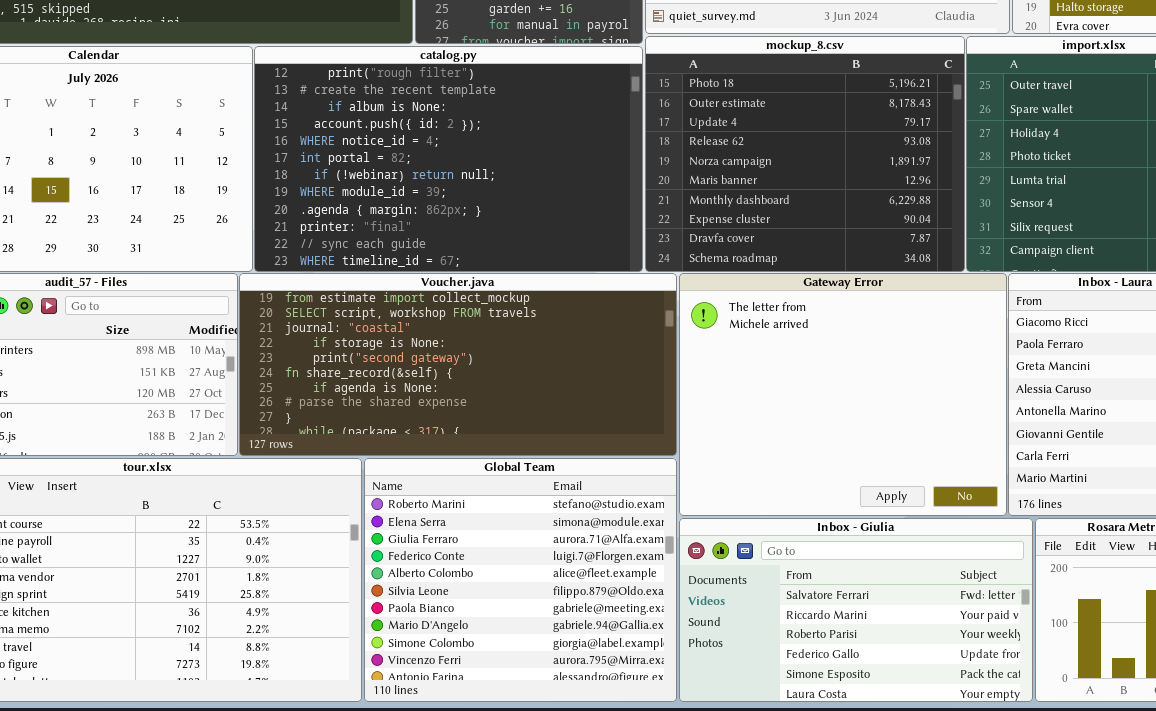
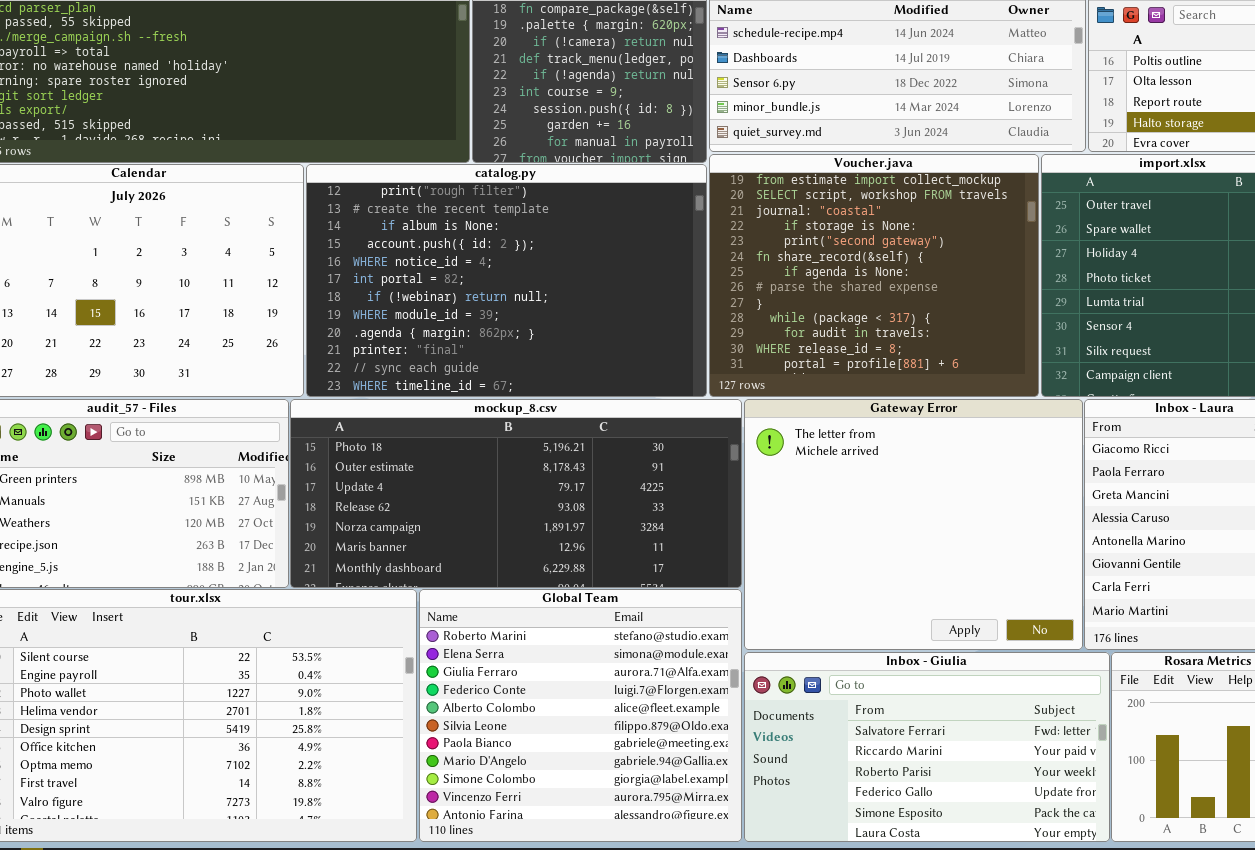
mockup_8.csv: [645,36,965,272] -> [290,399,742,588], moved, resized
Voucher.java: [239,273,677,456] -> [709,154,1039,397], moved, resized

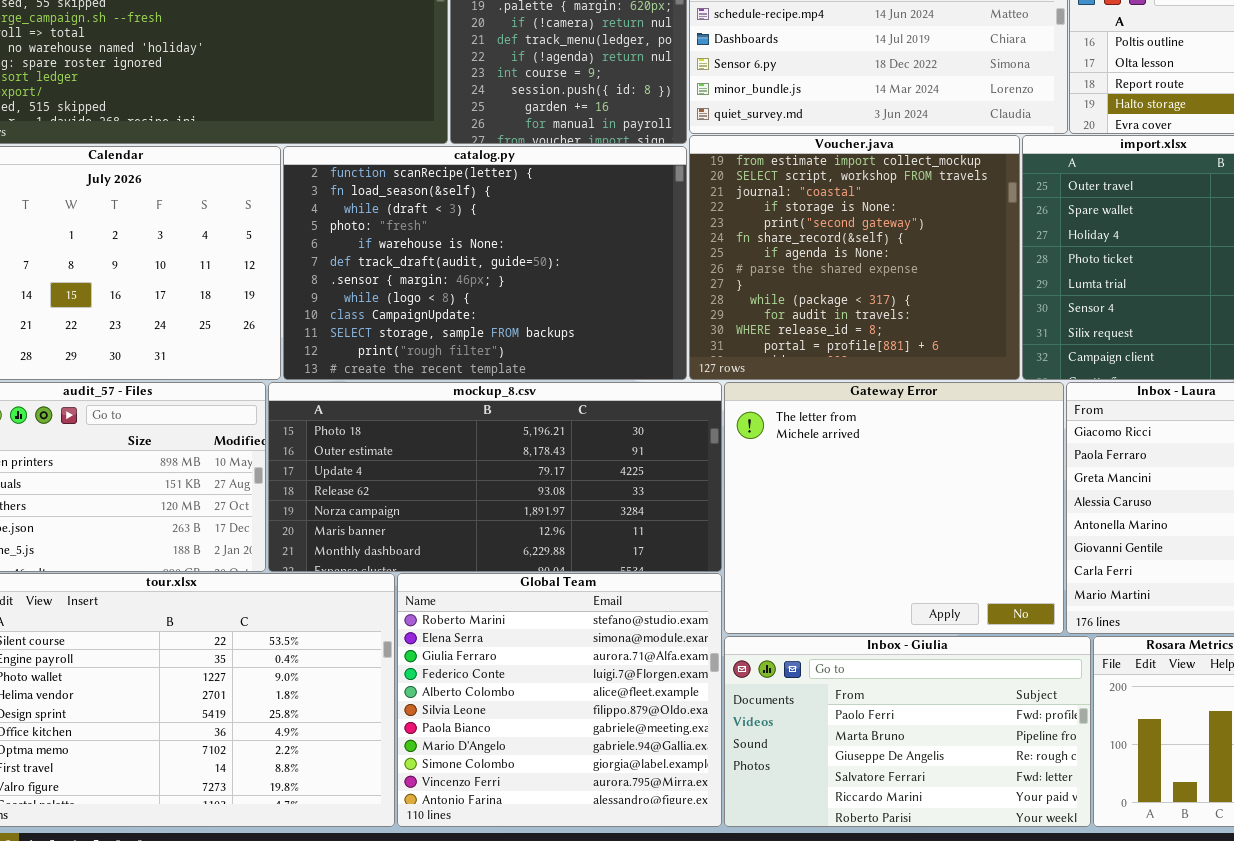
catalog.py: [306,164,707,397] -> [283,146,687,380], scrolled up 10 rows
Inbox - Giulia: [744,652,1110,842] -> [724,636,1091,827], scrolled up 3 rows

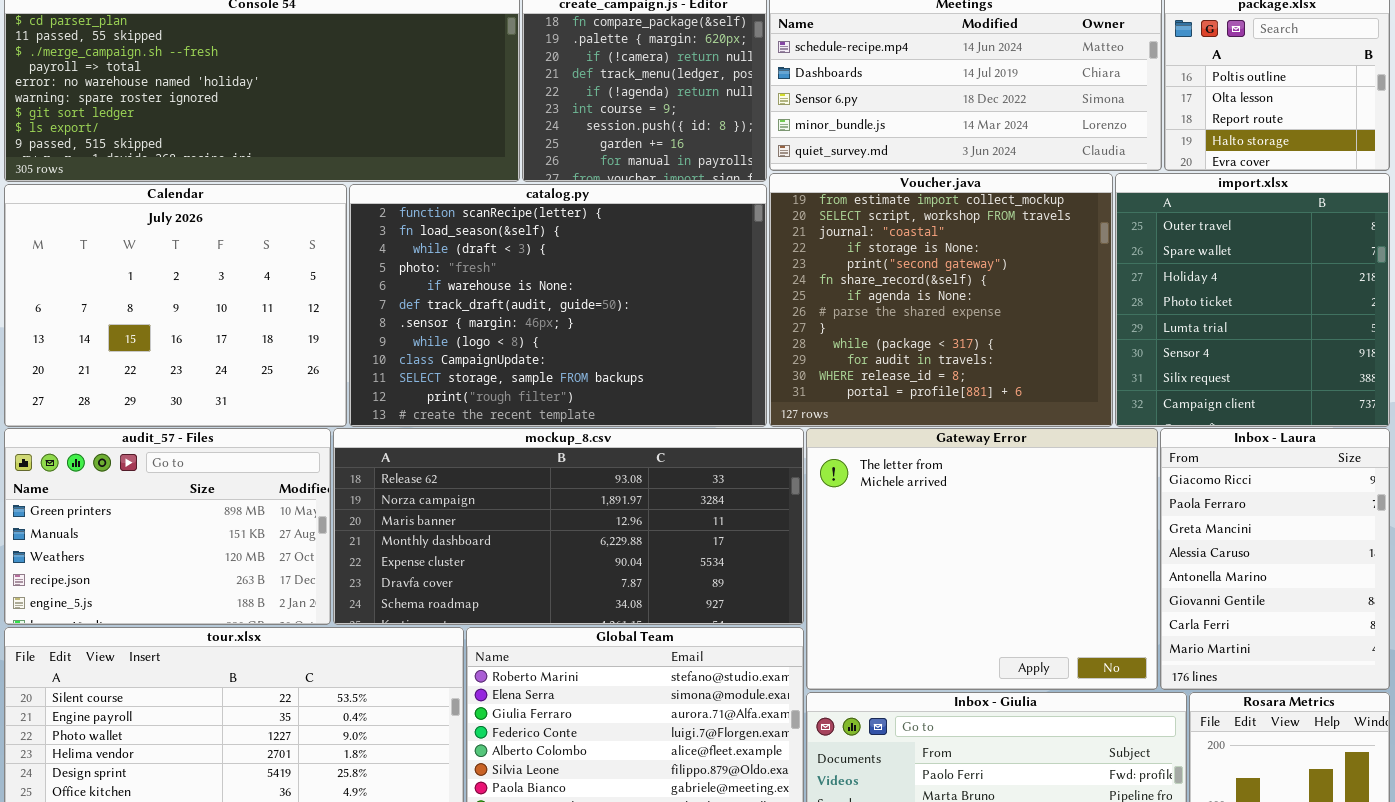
mockup_8.csv: [268,382,722,572] -> [333,428,804,625], scrolled down 3 rows

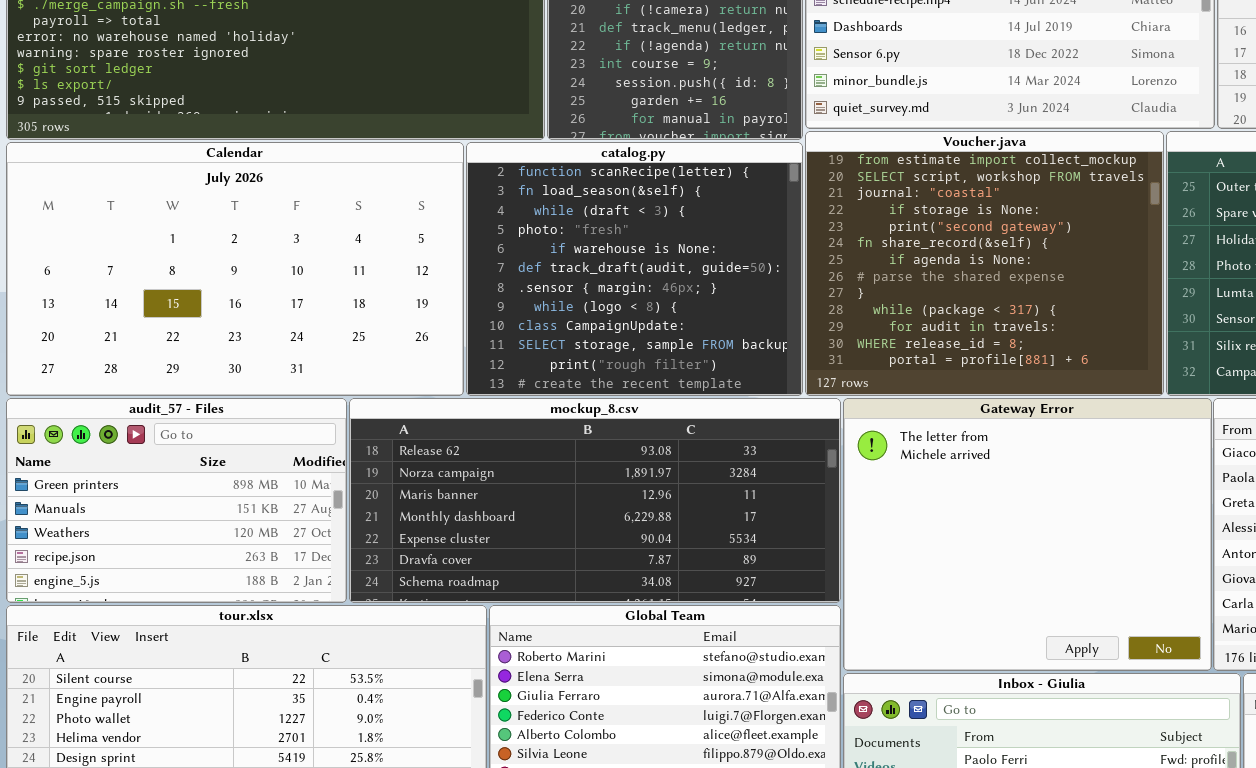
Calendar: [4,184,347,427] -> [6,142,464,396], resized
catalog.py: [349,184,767,427] -> [466,142,803,396], resized

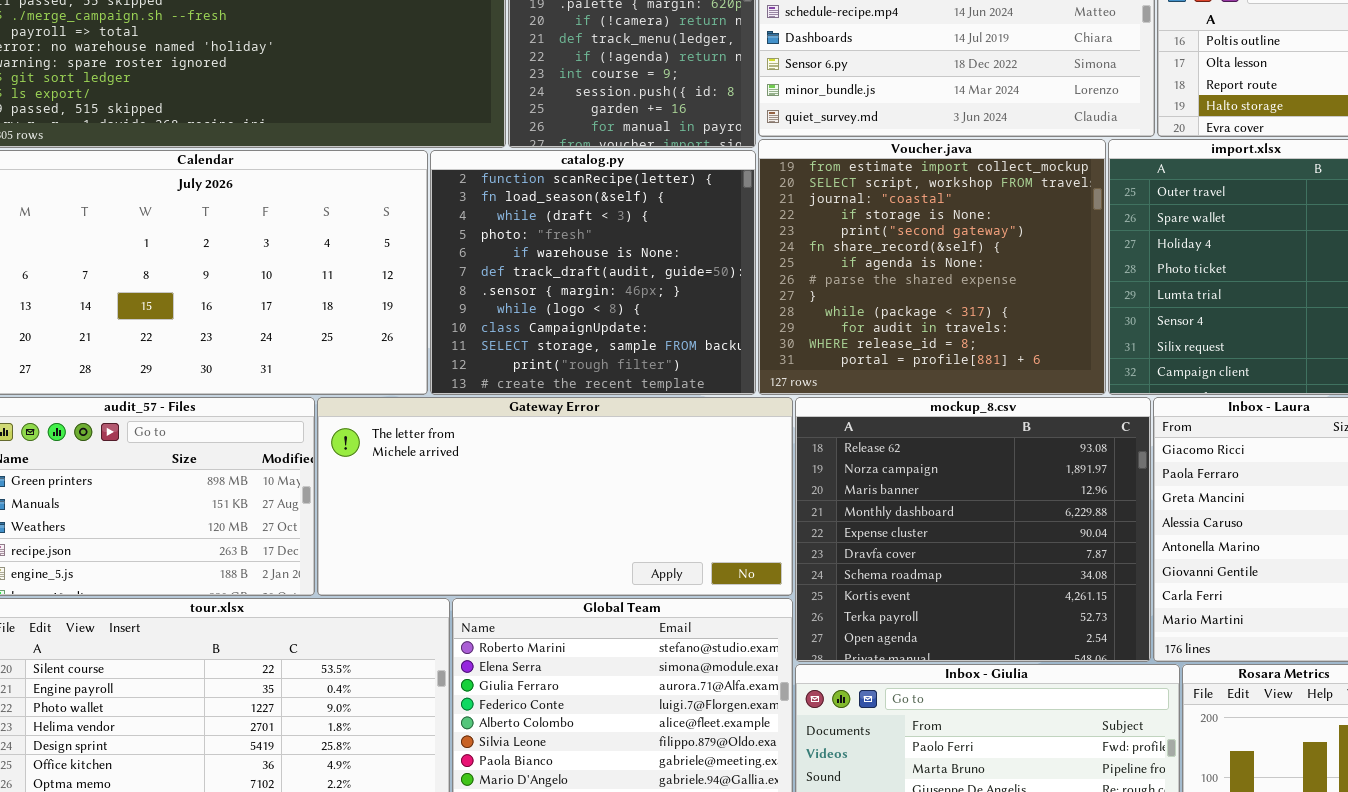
mockup_8.csv: [349,398,841,603] -> [795,397,1151,662], moved, resized
Gateway Error: [843,398,1212,671] -> [317,397,793,596], moved, resized

